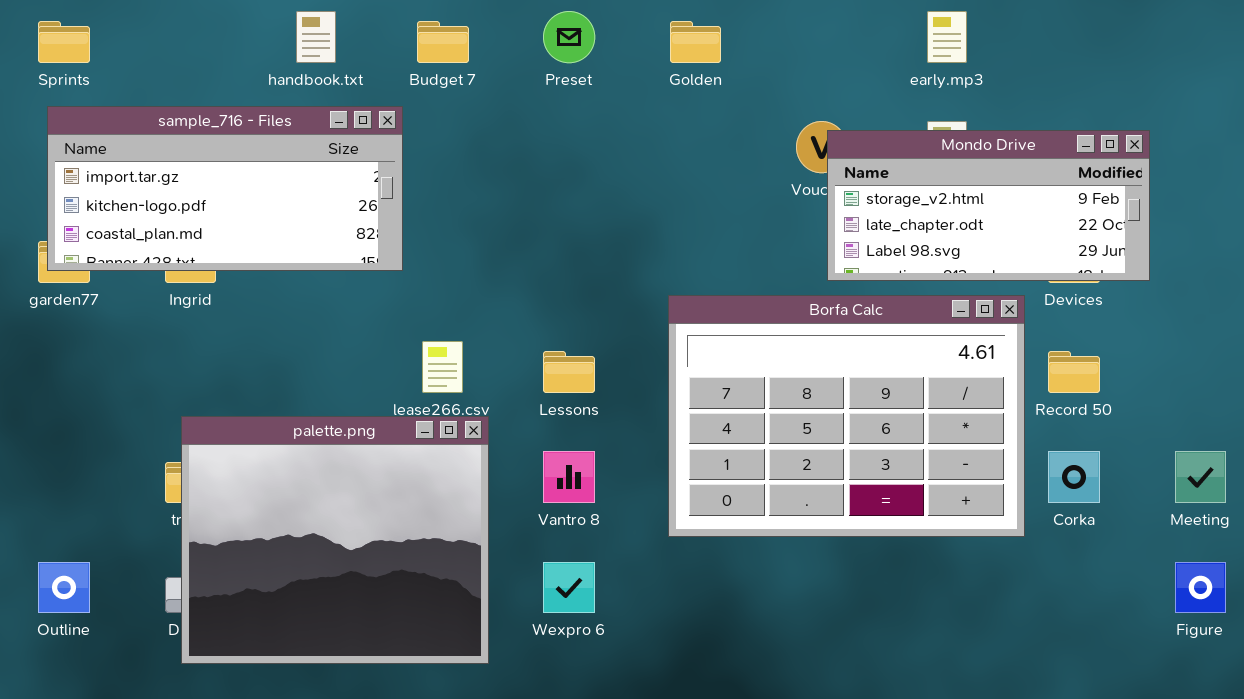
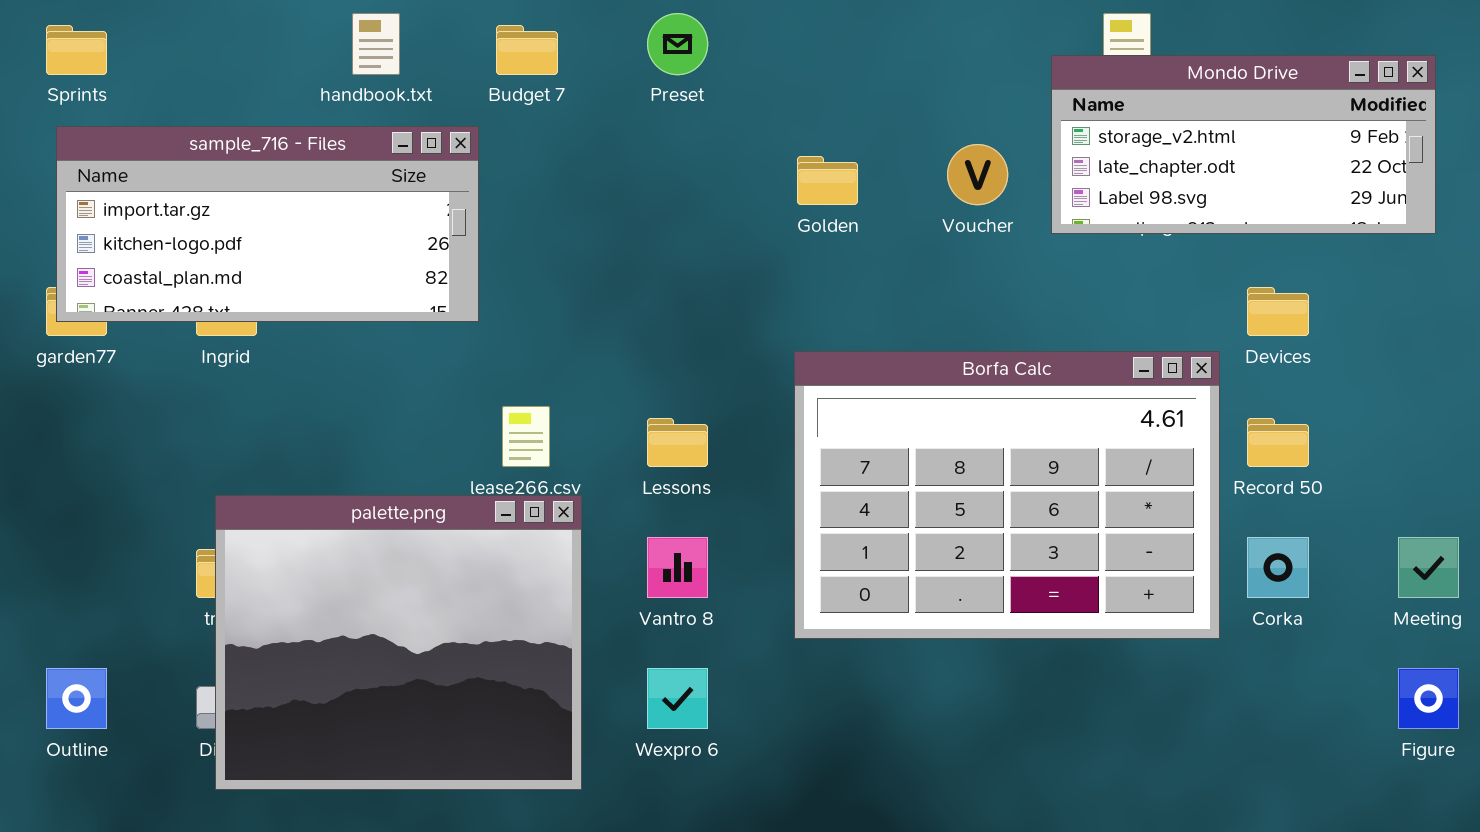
Golden: [670,21,721,63] -> [797,156,858,205], moved
Mondo Drive: [827,130,1150,281] -> [1051,55,1436,234], moved

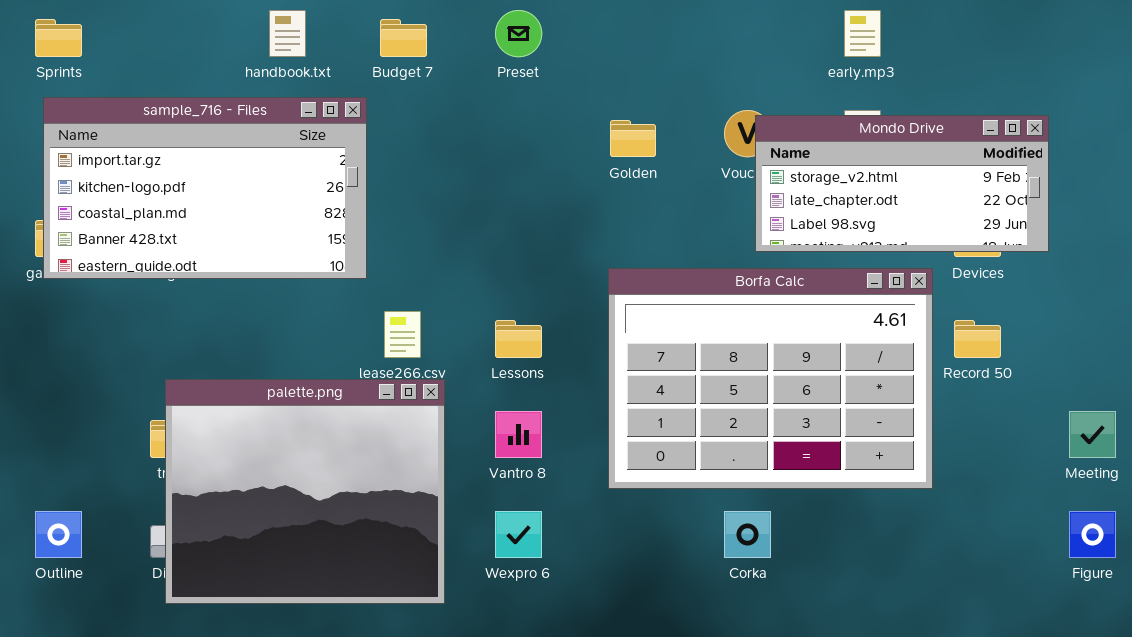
Mondo Drive: [1051,55,1436,234] -> [755,115,1049,252], moved
sample_716 - Files: [56,126,479,322] -> [43,97,367,279], resized
Corka: [1247,537,1309,598] -> [724,511,771,558], moved

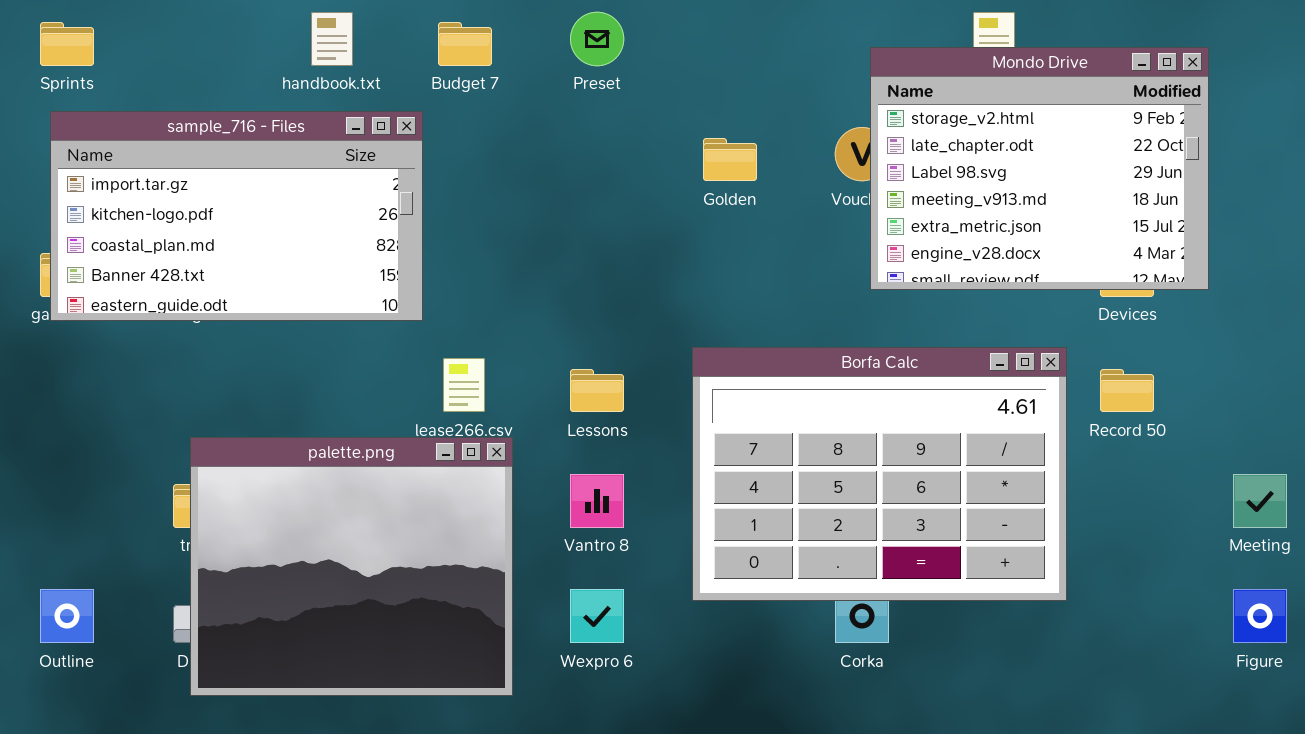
Mondo Drive: [755,115,1049,252] -> [870,47,1209,290], resized
Borfa Calc: [608,268,933,489] -> [692,347,1067,601], moved

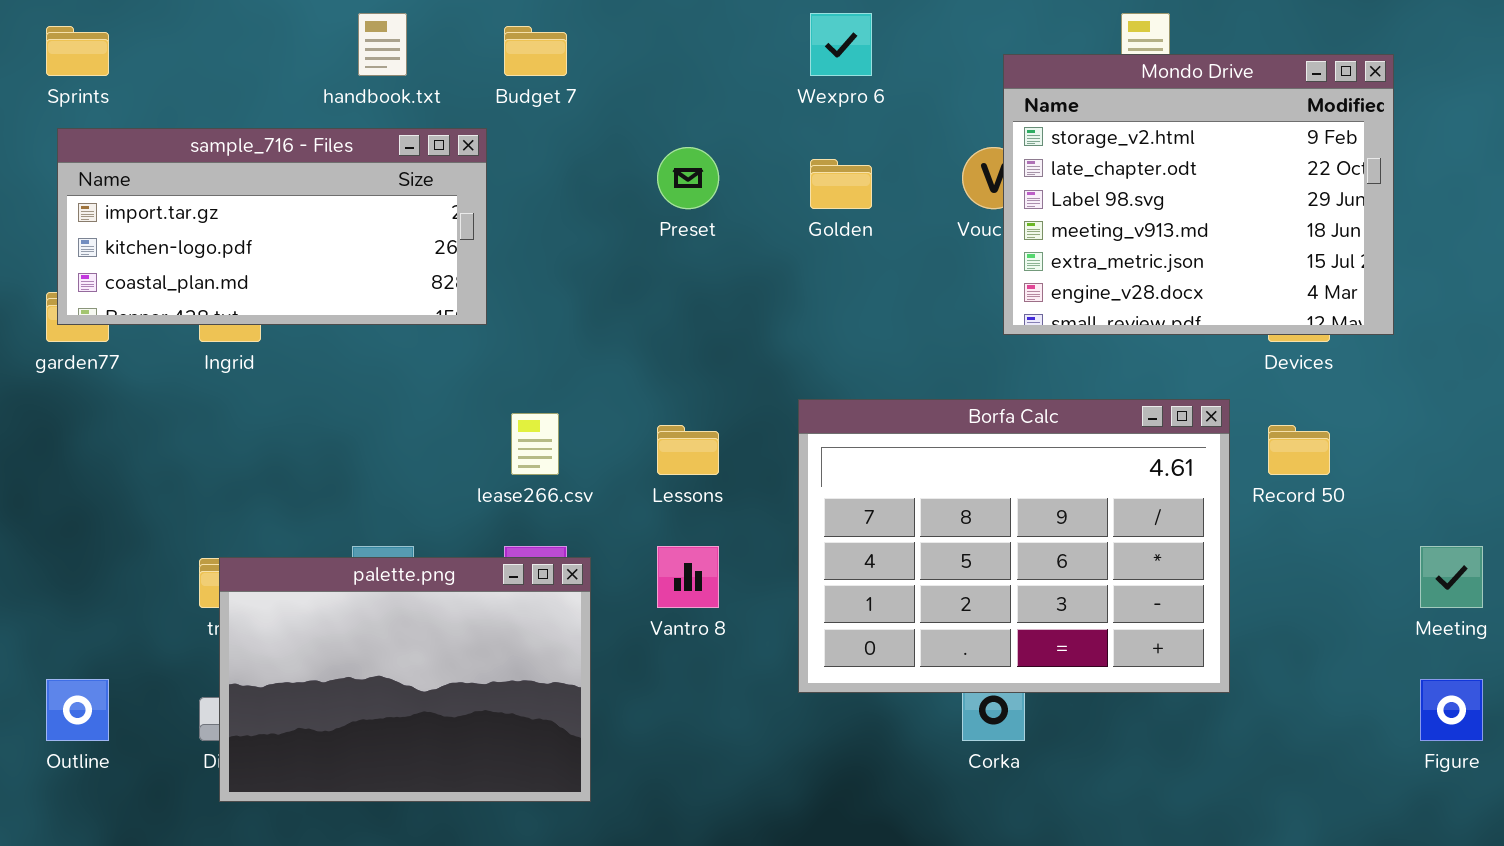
Preset: [570,12,624,66] -> [657,147,719,209], moved
sample_716 - Files: [50,111,423,321] -> [57,128,487,325], resized
palette.png: [190,437,513,696] -> [219,557,591,802], resized
Wexpro 6: [570,589,624,643] -> [810,13,872,76], moved

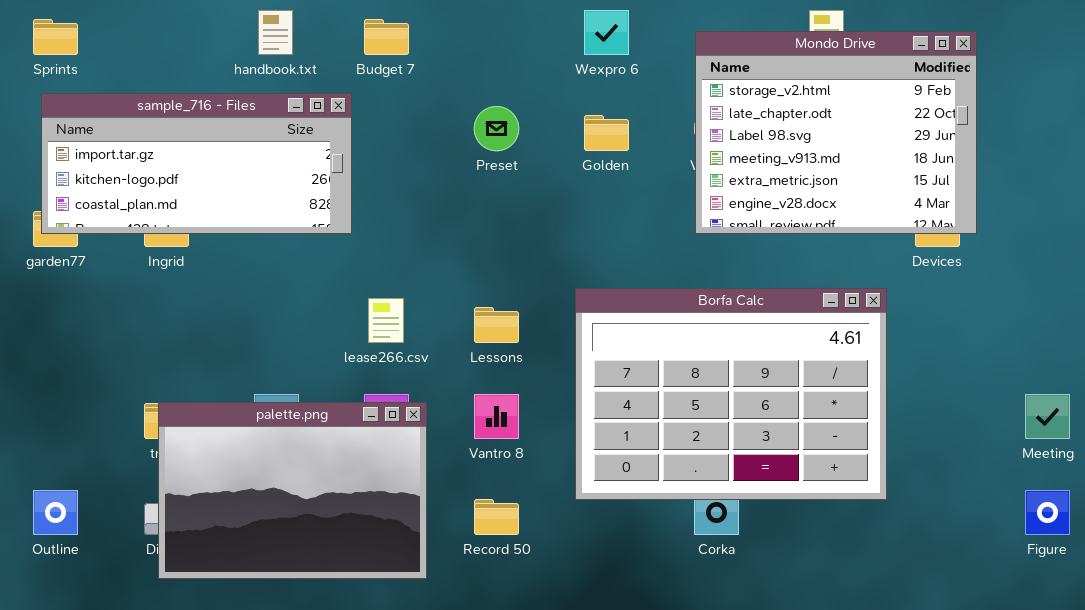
Mondo Drive: [1003,54,1394,335] -> [695,31,977,234], moved
Record 50: [1268,425,1330,475] -> [474,499,519,535], moved

